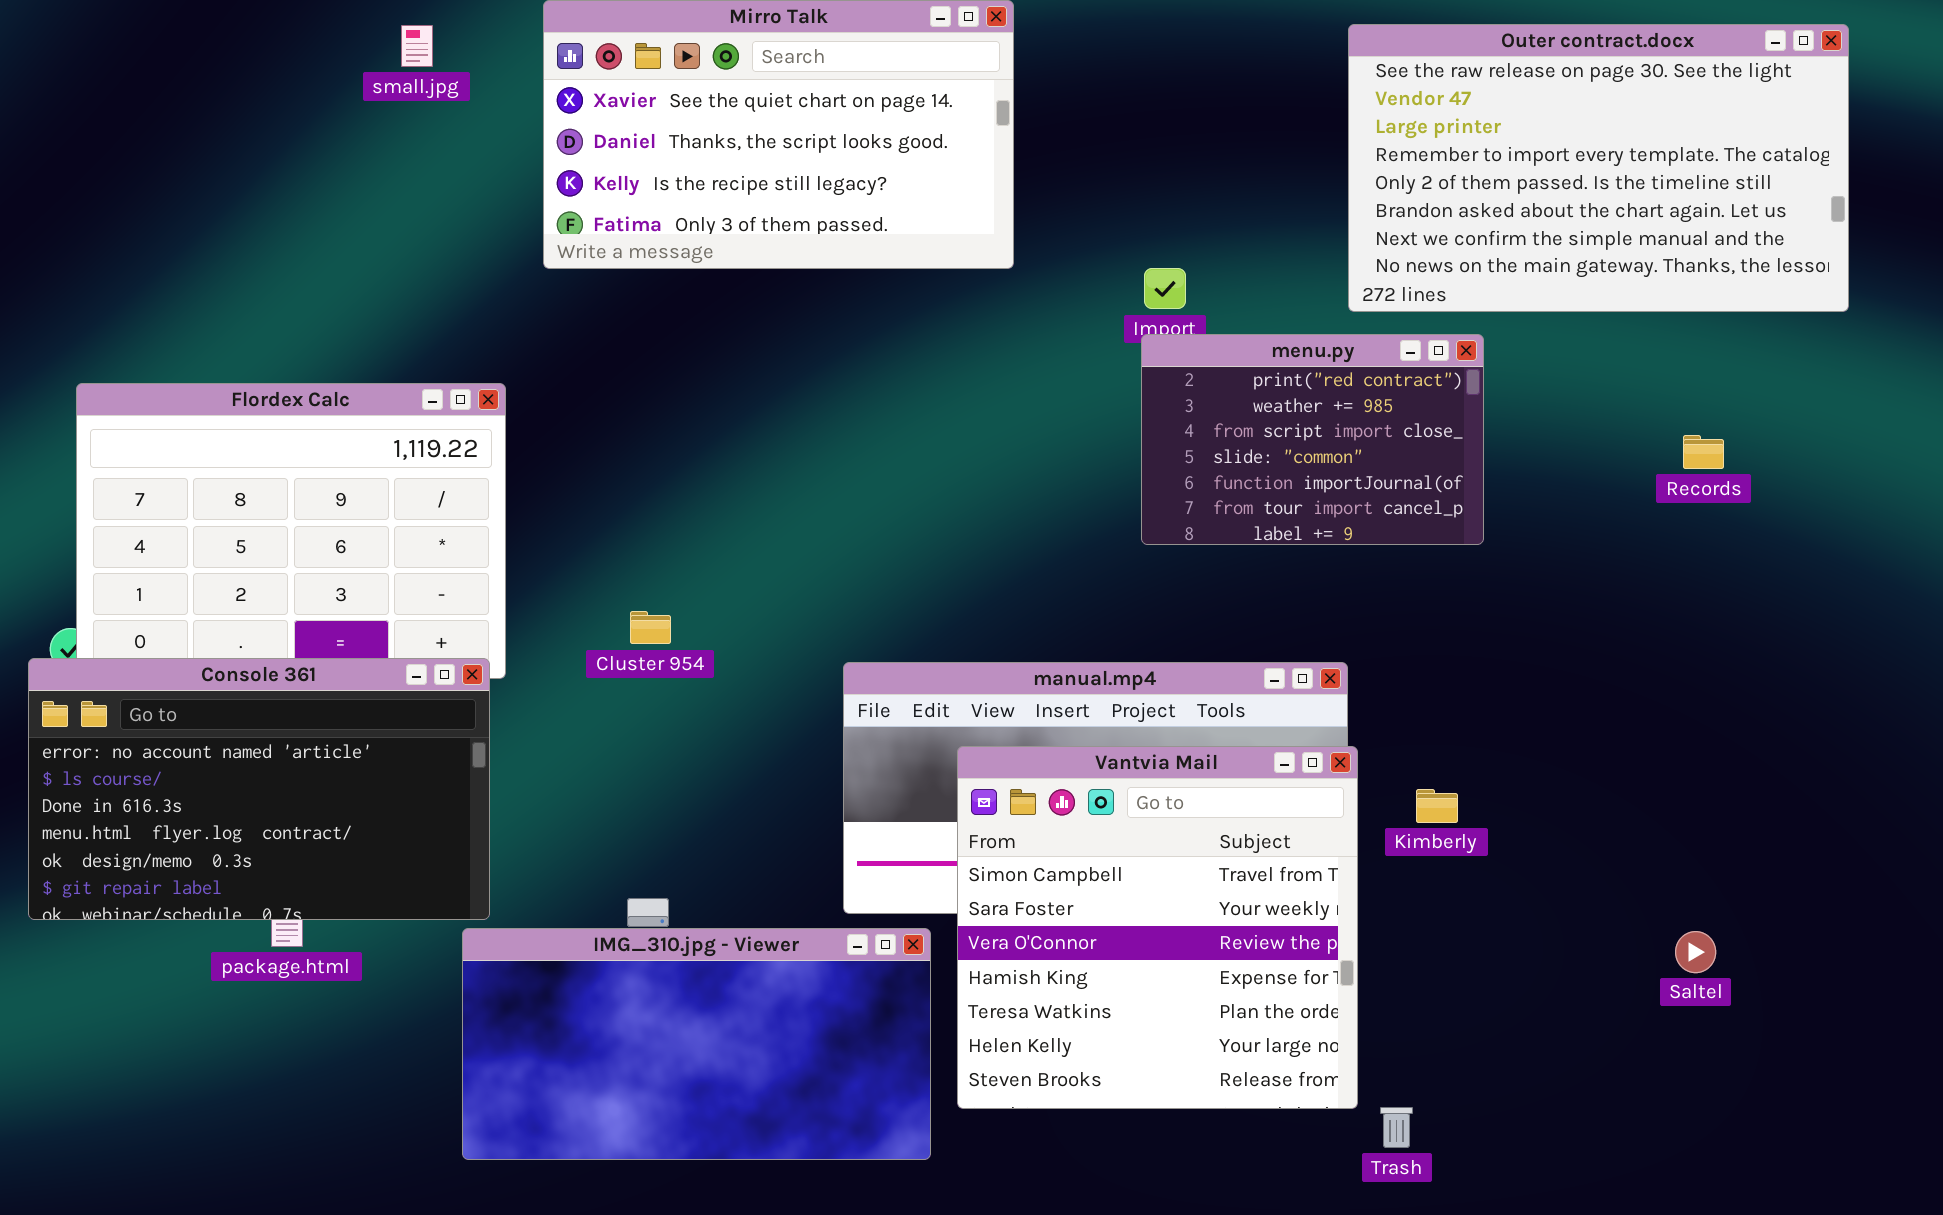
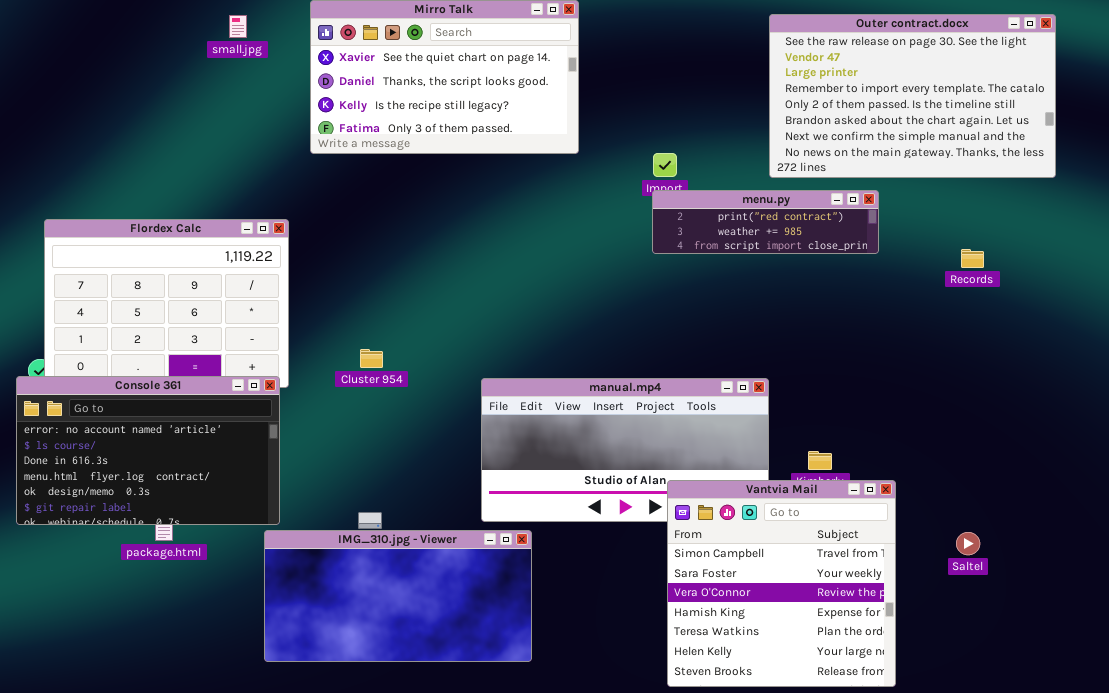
menu.py: [1141,334,1484,545] -> [652,190,879,254], resized
Vantvia Mail: [957,746,1358,1109] -> [667,480,896,687], moved

